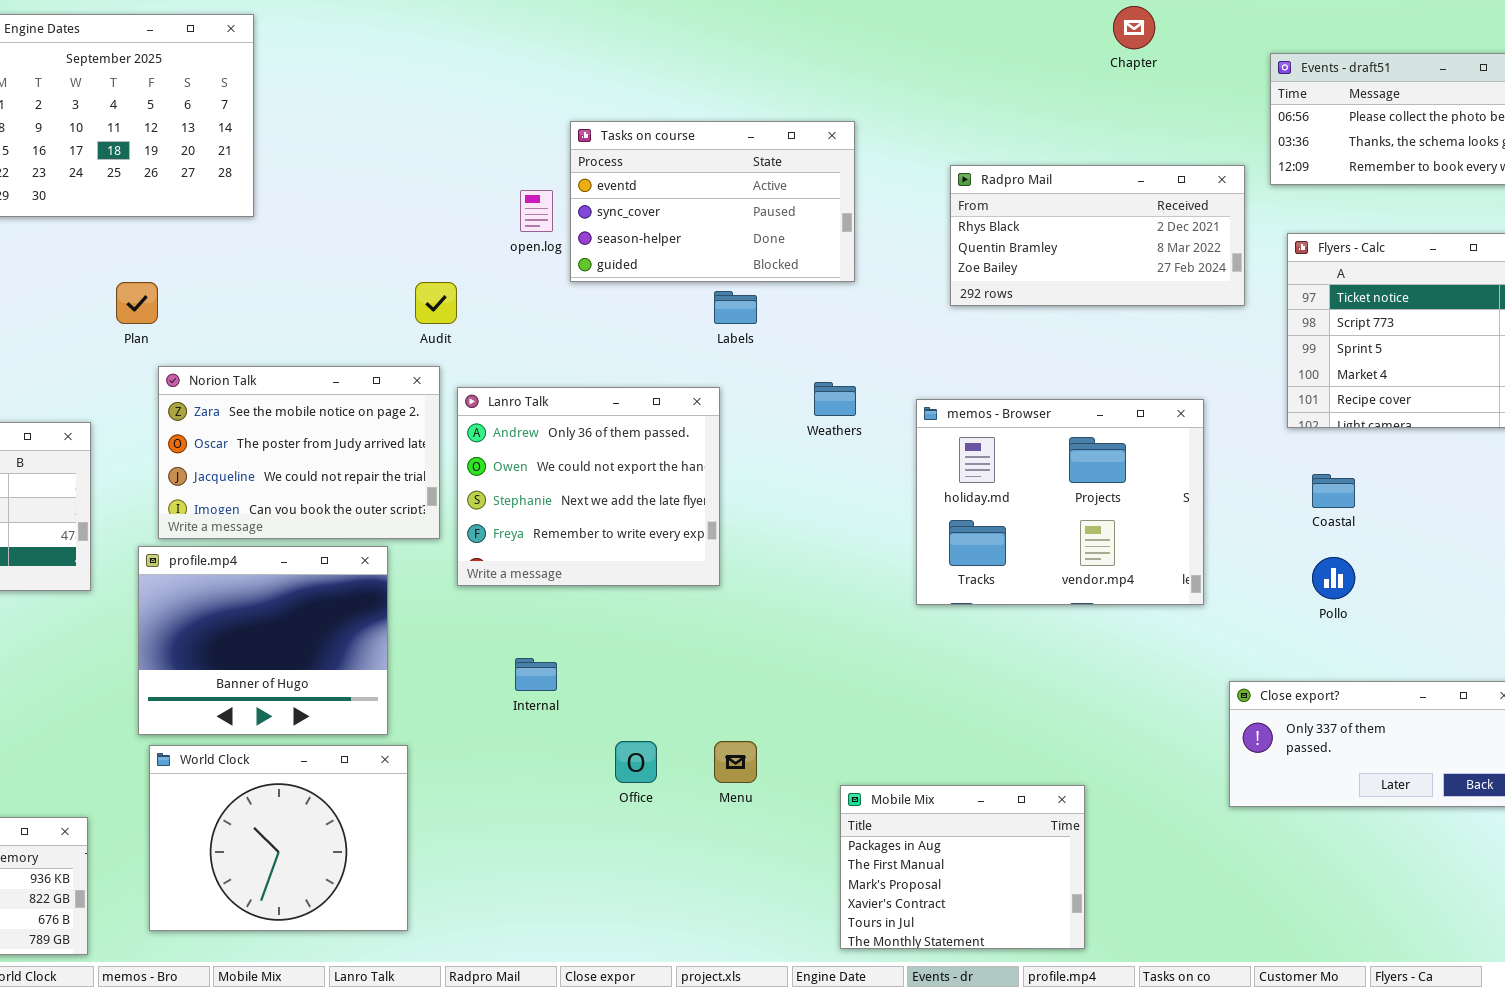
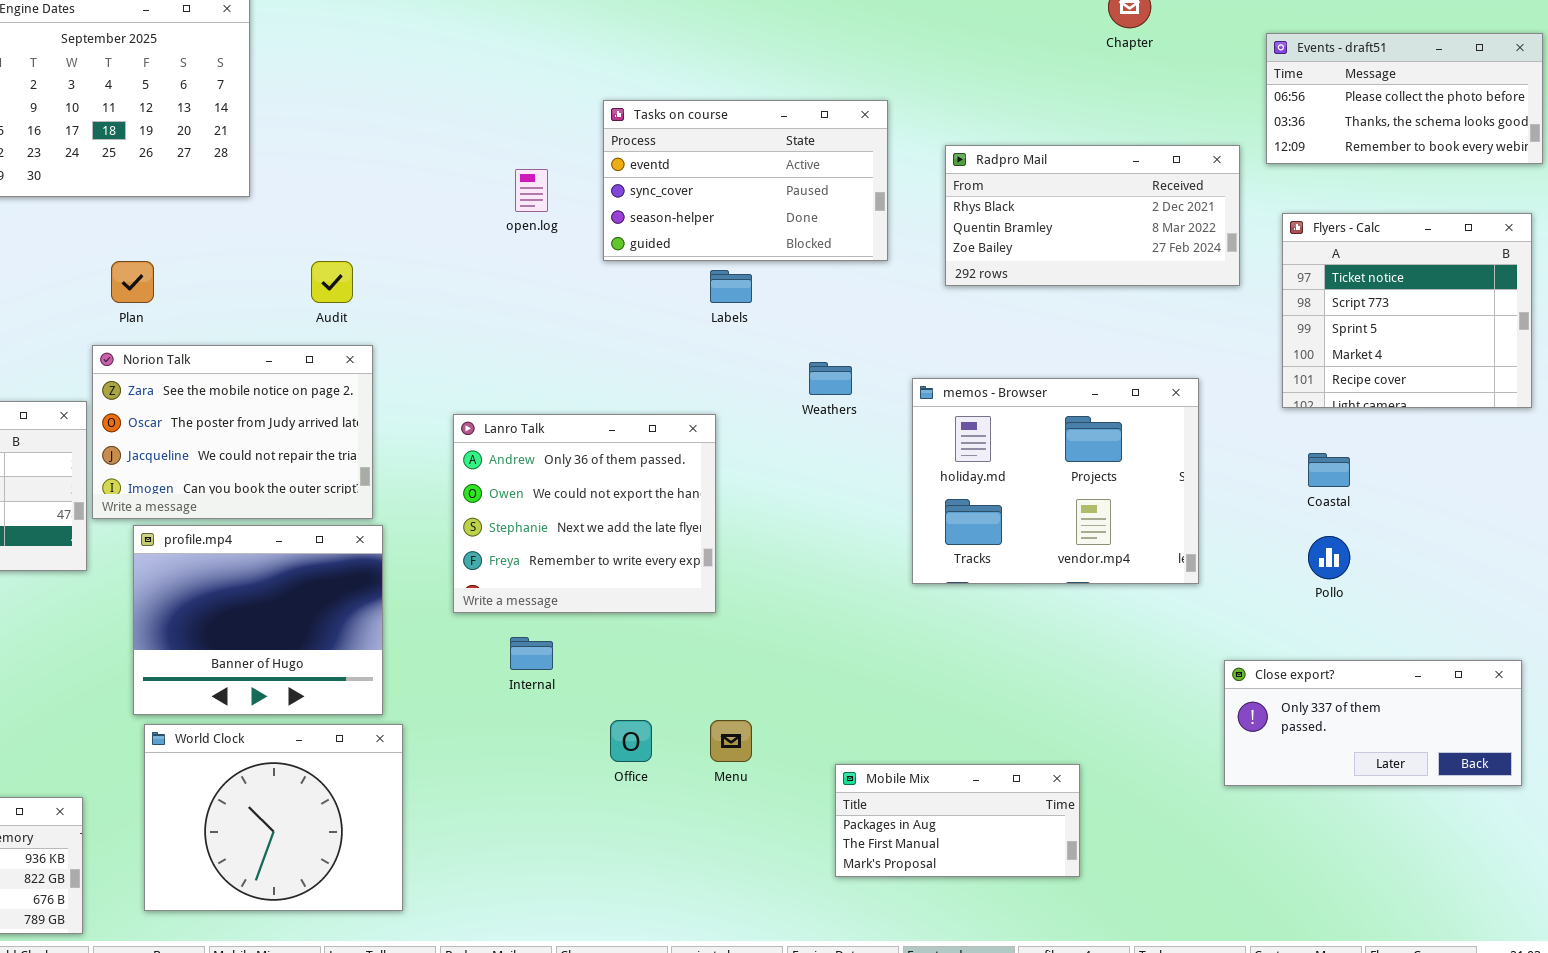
Tasks on course: [570,121,855,282] -> [603,100,888,261], moved
Audit: [415,282,457,324] -> [311,261,353,303], moved
Norion Talk: [158,366,440,539] -> [92,345,373,519], moved
Lanro Talk: [457,387,720,586] -> [453,414,716,613], moved
Mobile Mix: [840,785,1085,949] -> [835,764,1080,877], resized

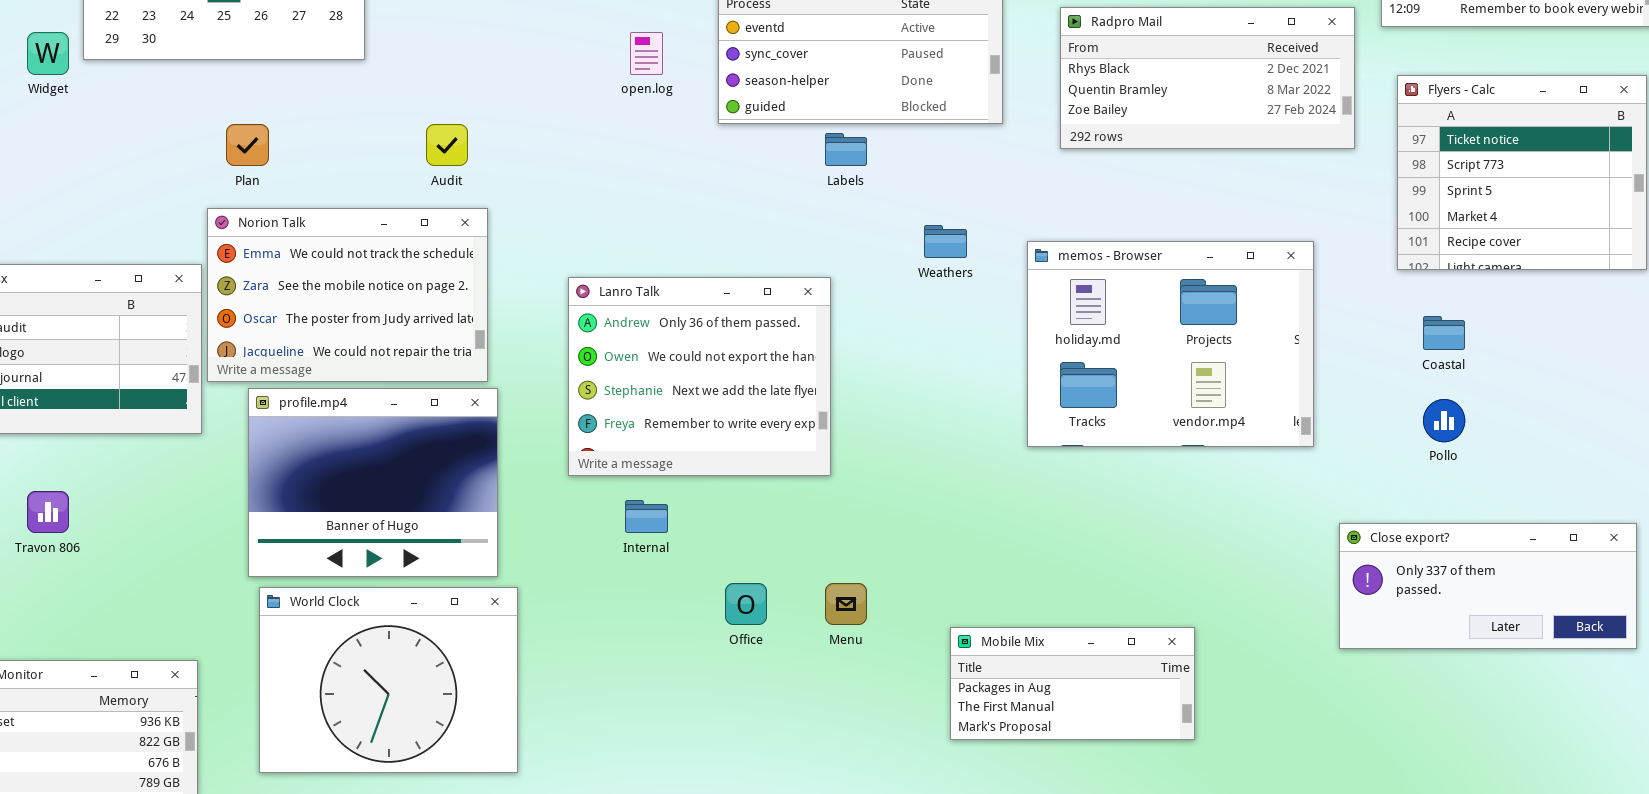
Norion Talk: [92,345,373,519] -> [207,208,488,382], scrolled up 1 row

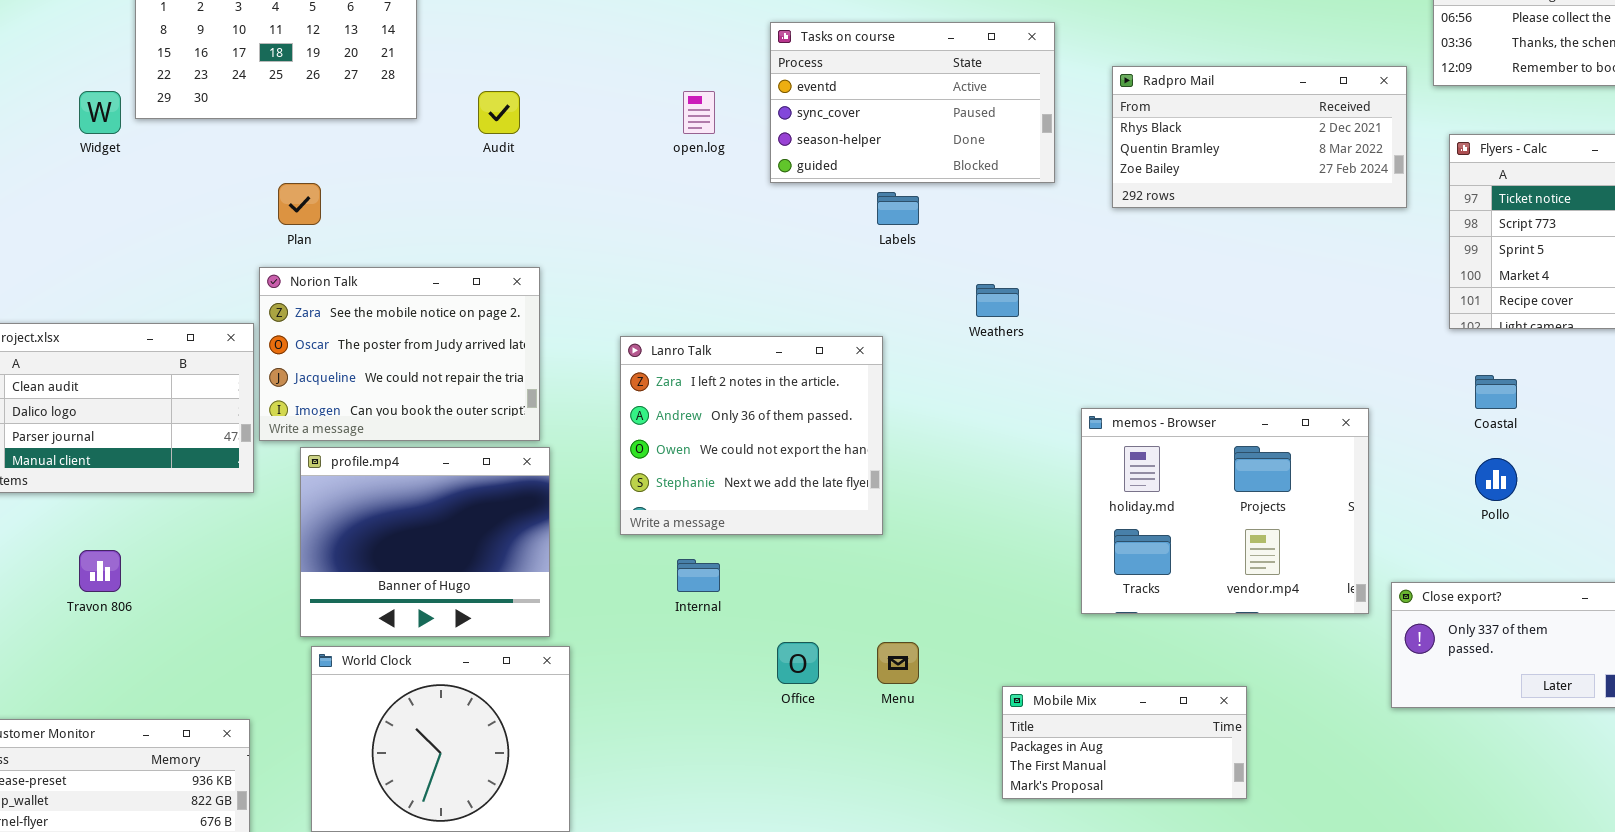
Audit: [426,124,468,166] -> [478,91,520,134], moved
Norion Talk: [207,208,488,382] -> [259,267,540,441], scrolled down 1 row
memos - Browser: [1027,241,1314,447] -> [1081,408,1369,614], moved
Lanro Talk: [568,277,831,476] -> [620,336,883,535], scrolled up 1 row

